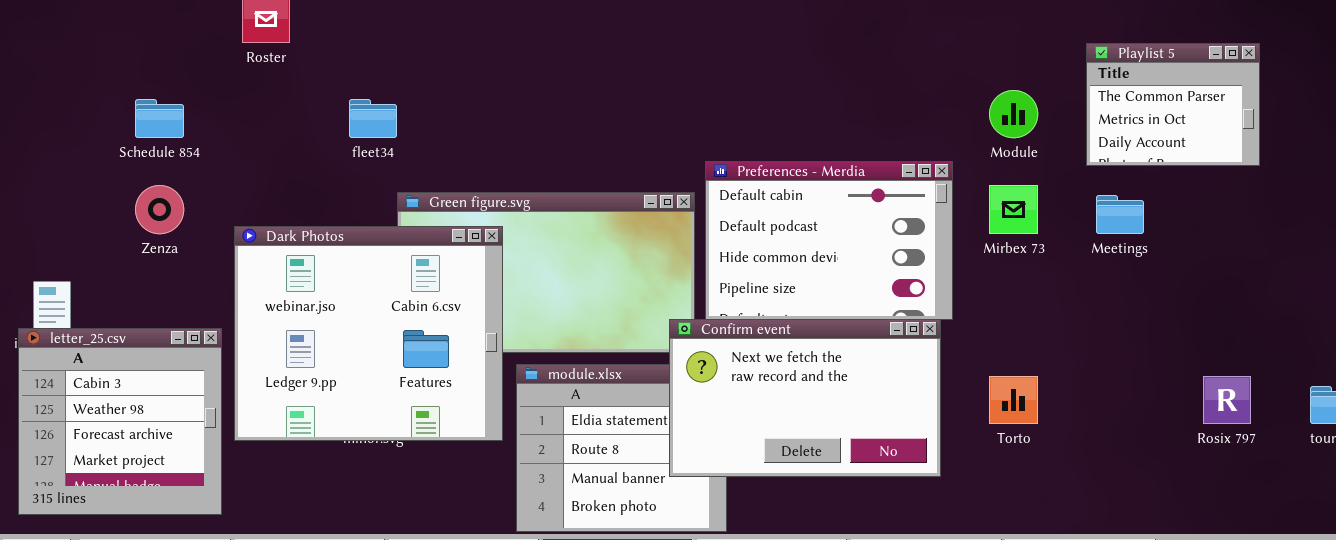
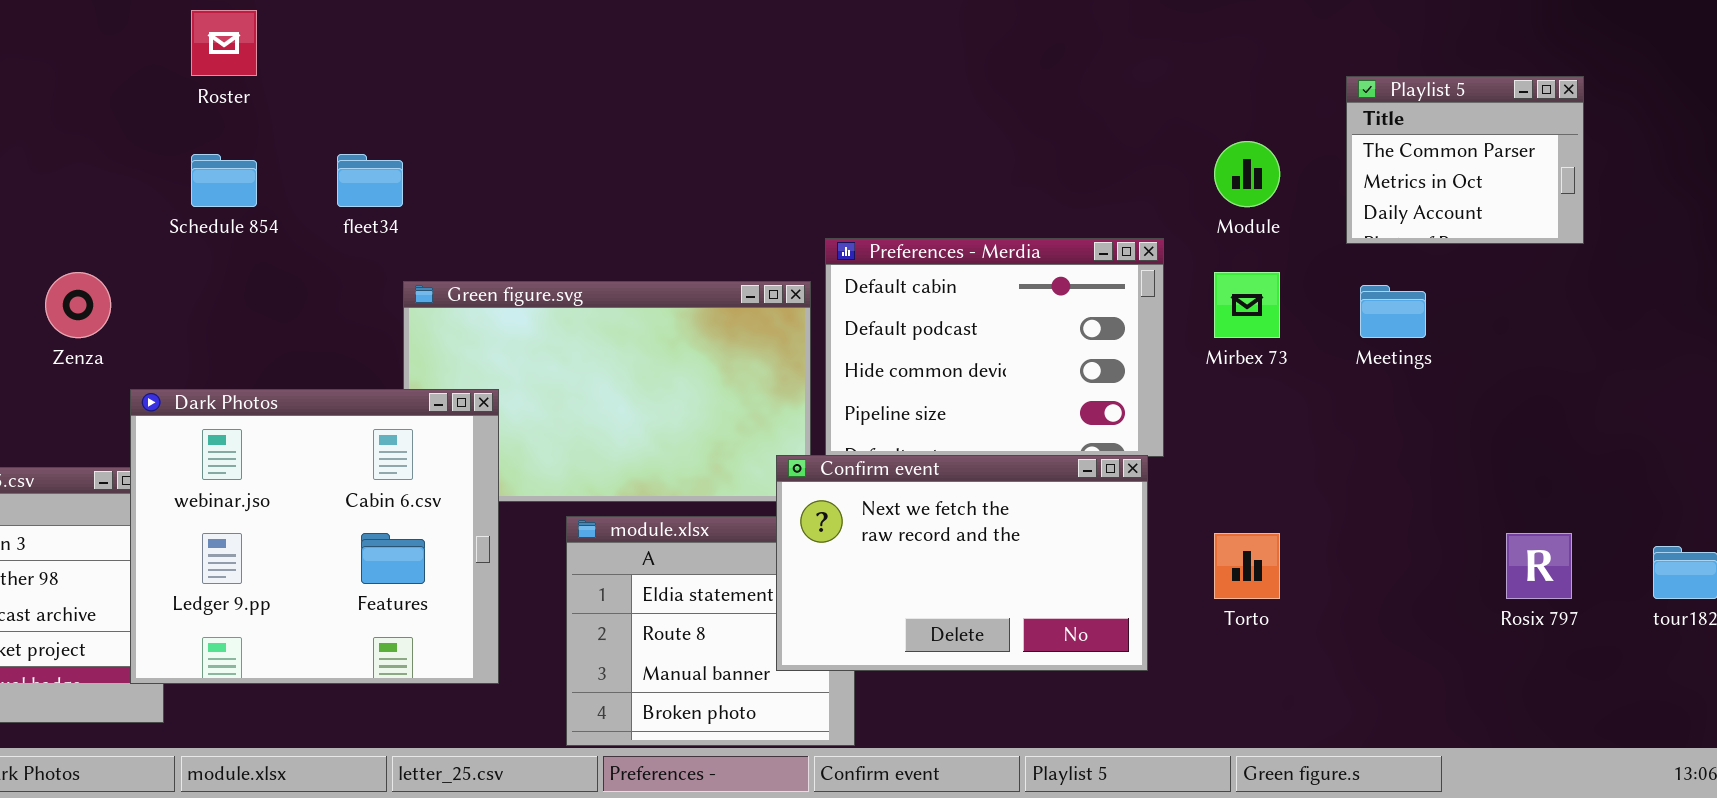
Schedule 854: [135,99,184,138] -> [191,154,257,207], moved
Dark Photos: [234,226,503,441] -> [130,389,499,684], moved

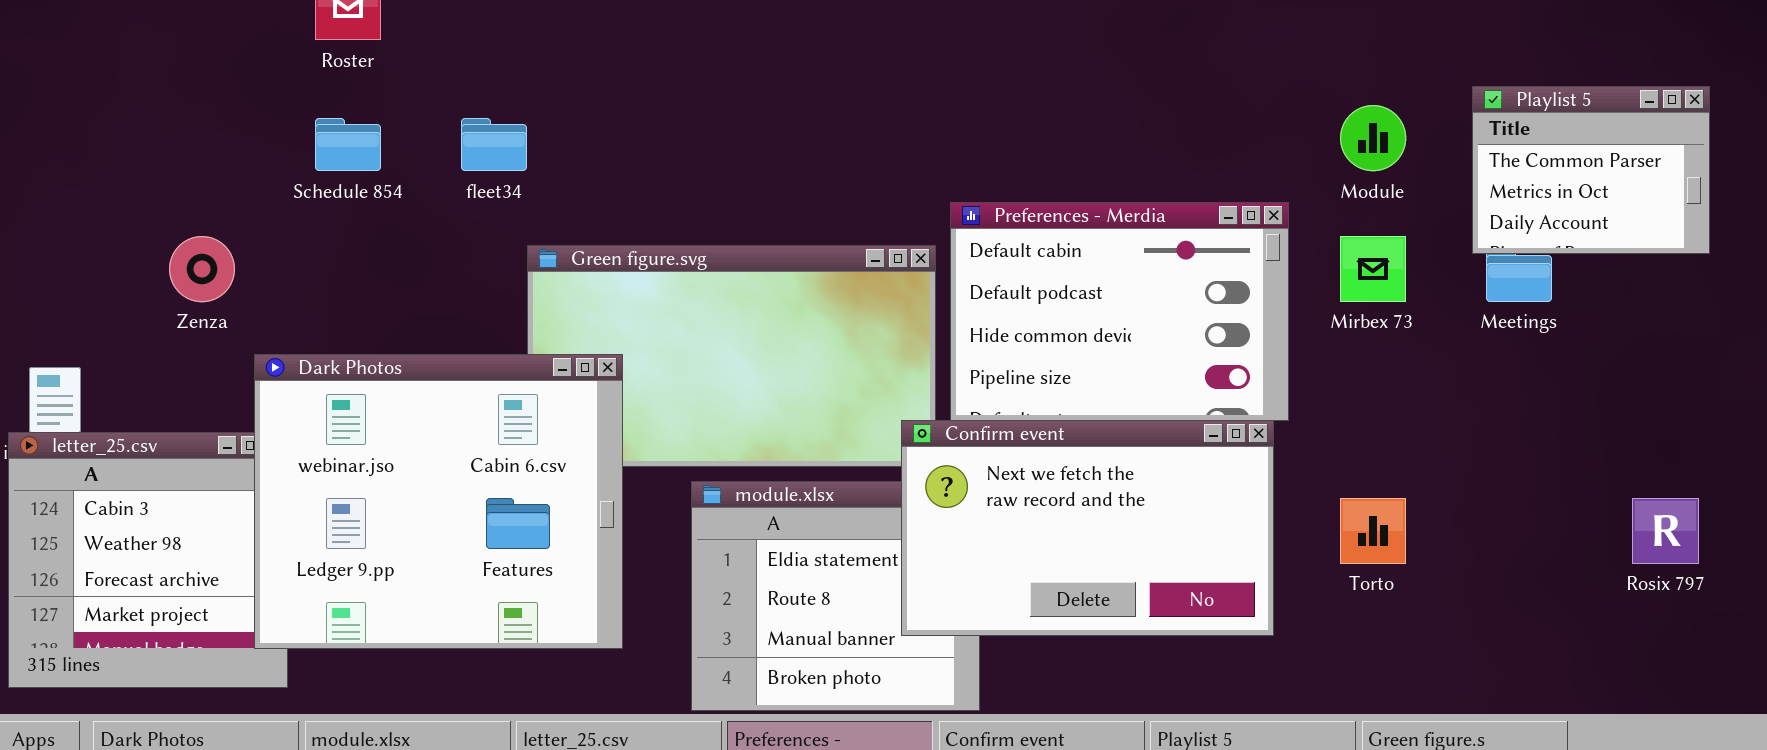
Playlist 5: [1346,76,1584,244] -> [1472,86,1710,254], moved

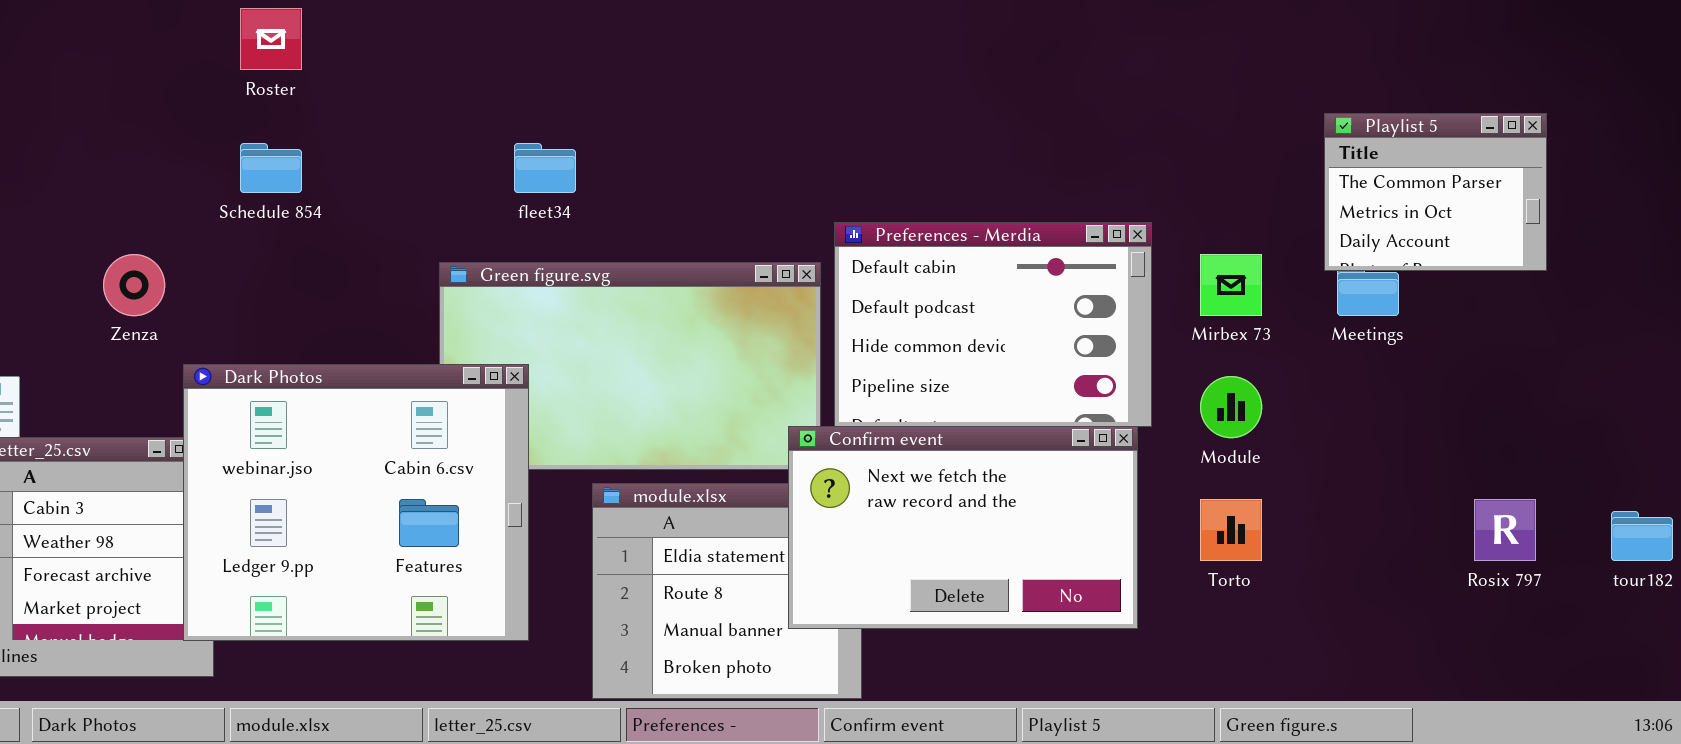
Module: [1340,105,1406,171] -> [1200,376,1262,438], moved
fleet34: [461,118,527,171] -> [514,143,576,193], moved

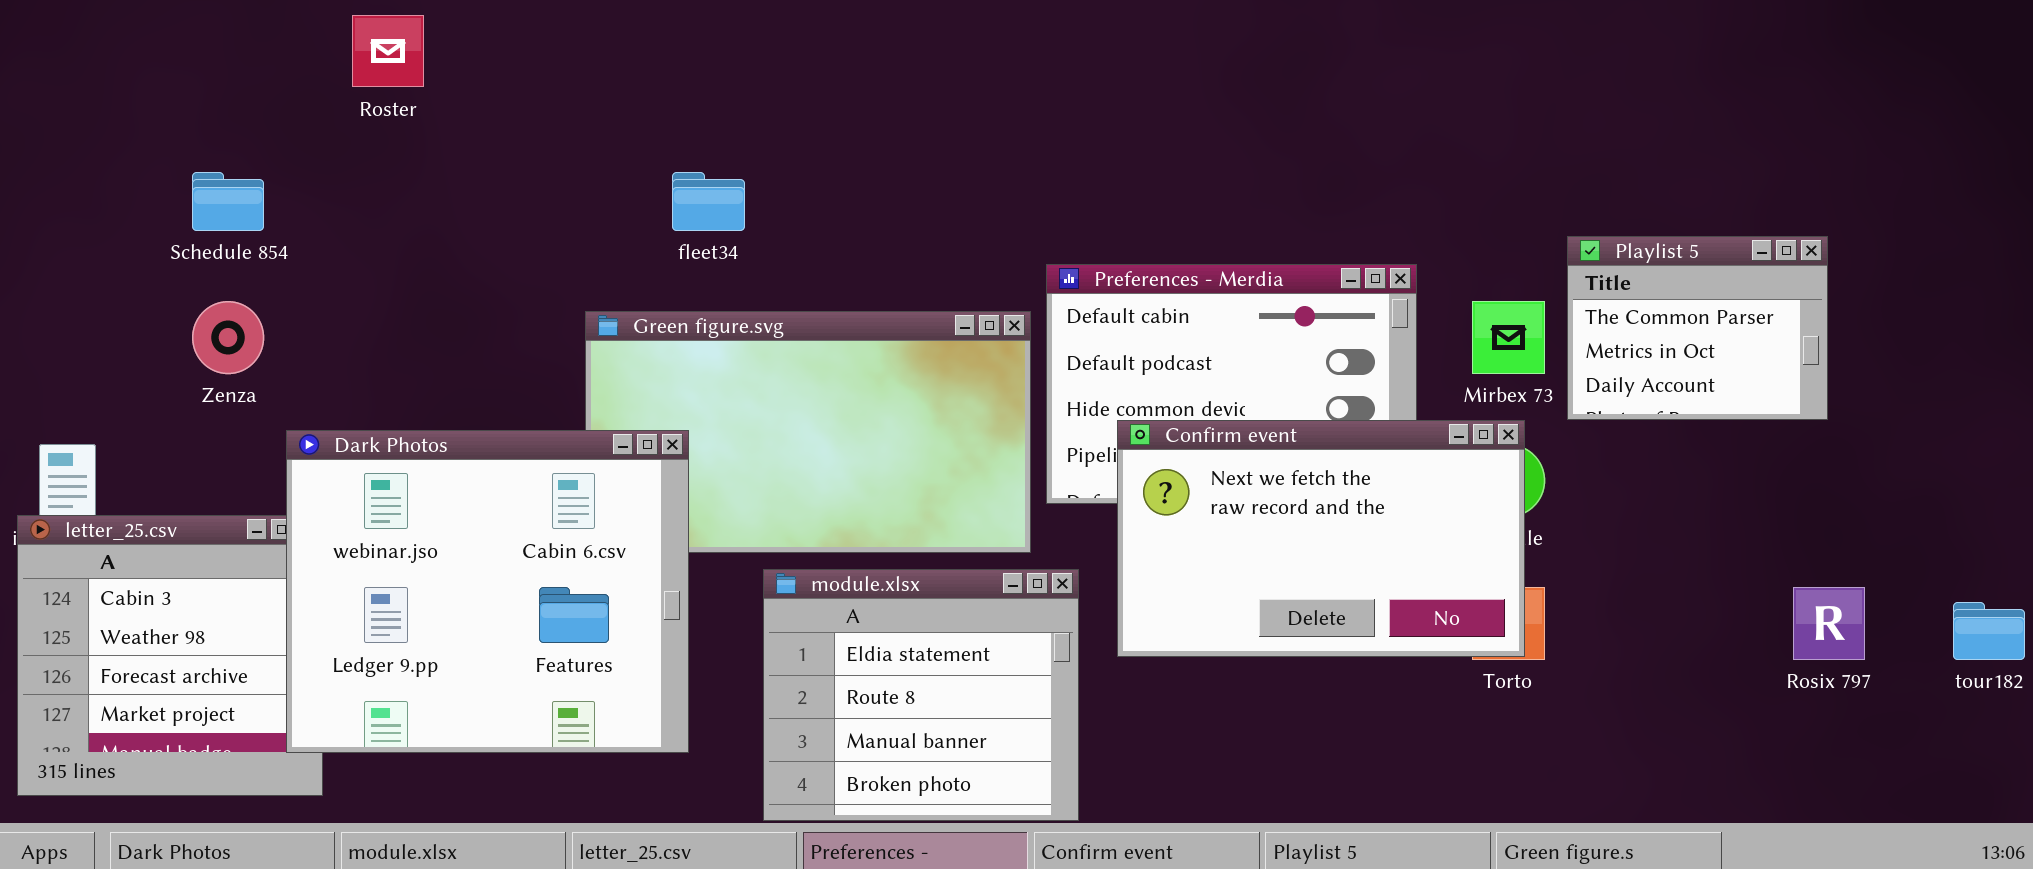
Playlist 5: [1324,113,1547,271] -> [1567,236,1828,420], moved
Schedule 854: [240,143,302,193] -> [192,172,264,231], moved
Confirm event: [788,426,1138,629] -> [1117,420,1525,657], moved

